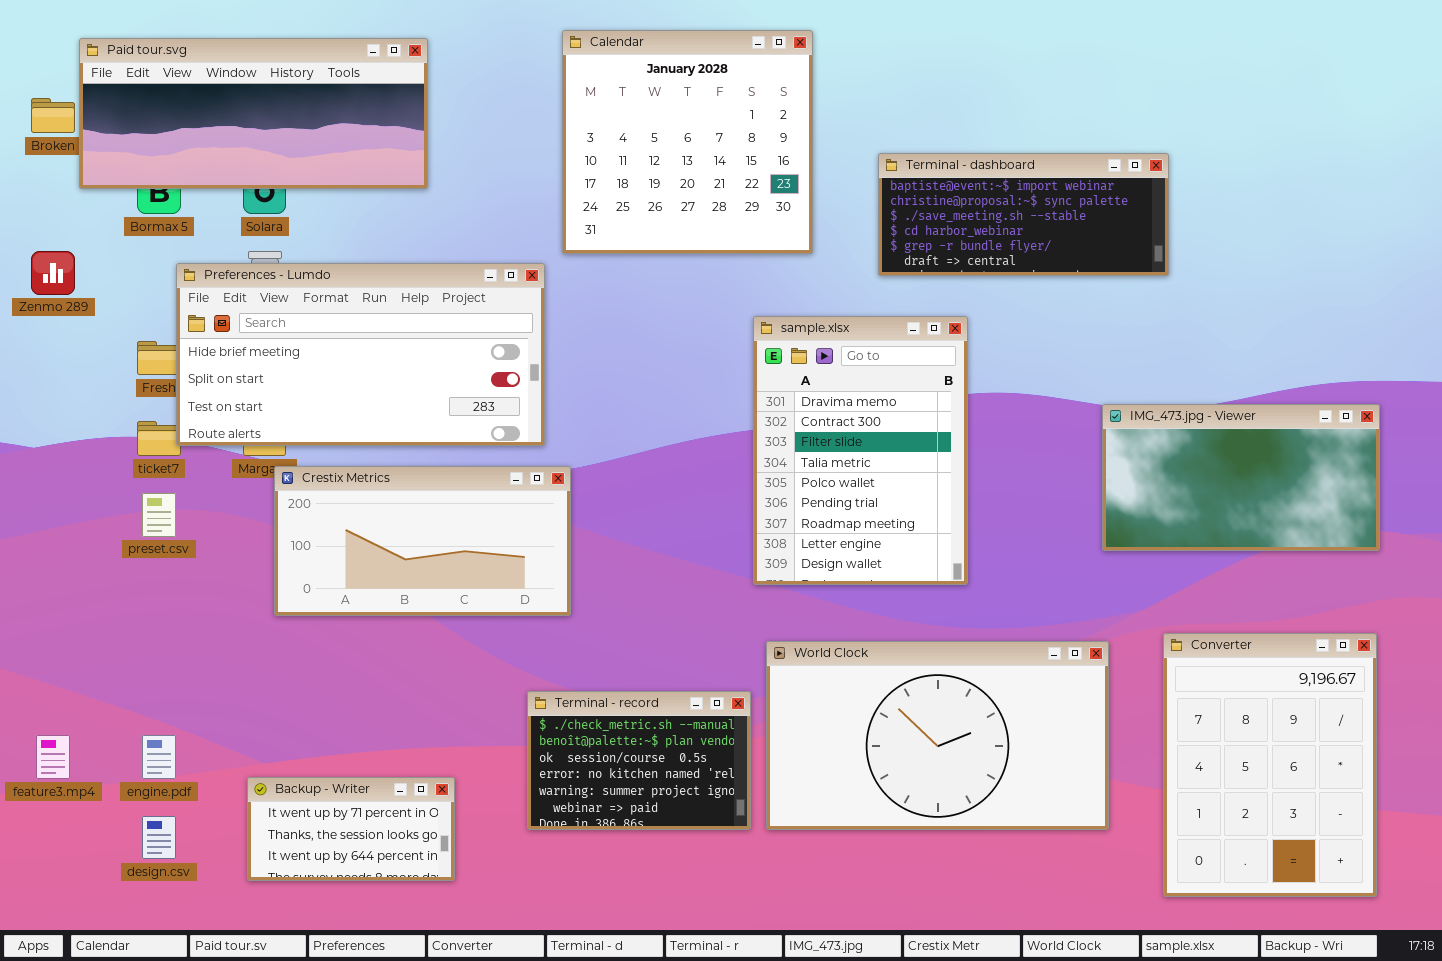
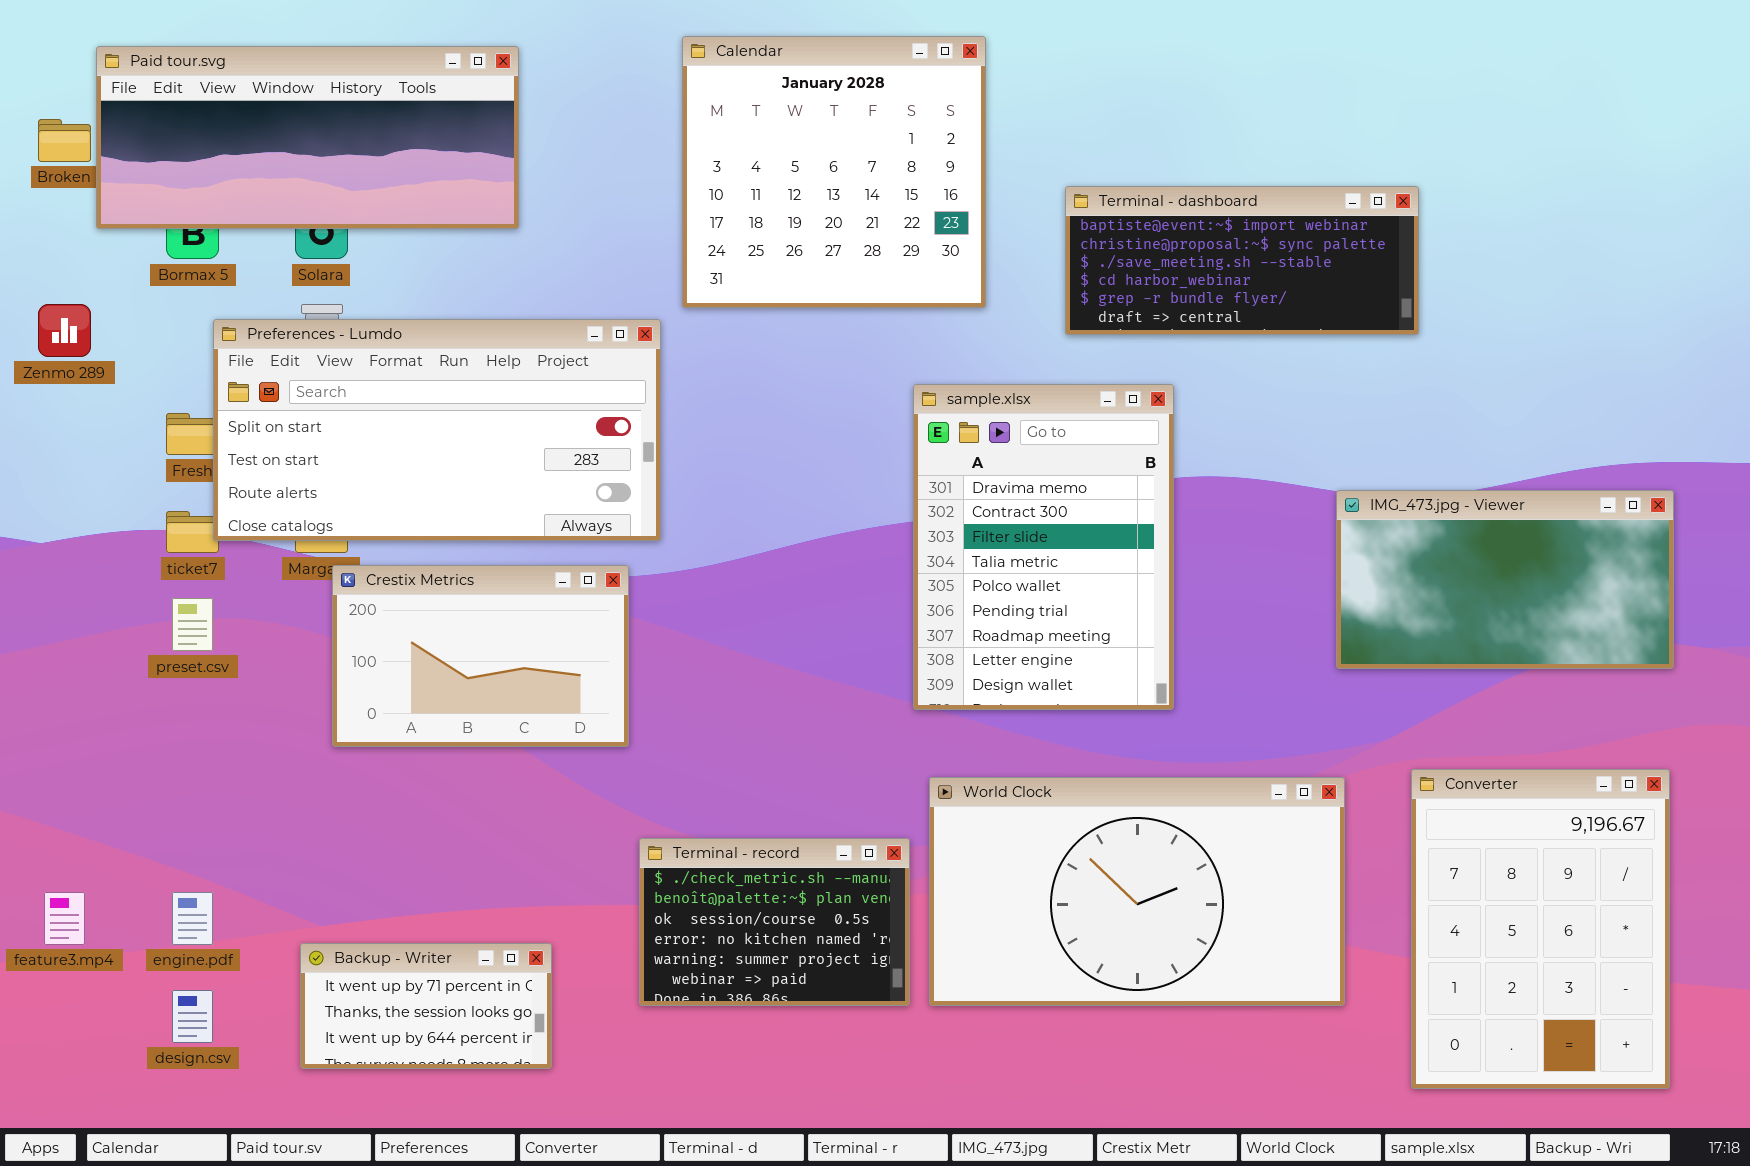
Preferences - Lumdo: [176,263,545,446] -> [213,319,661,541], scrolled down 1 row
Crestix Metrics: [274,466,571,616] -> [332,565,629,747], resized

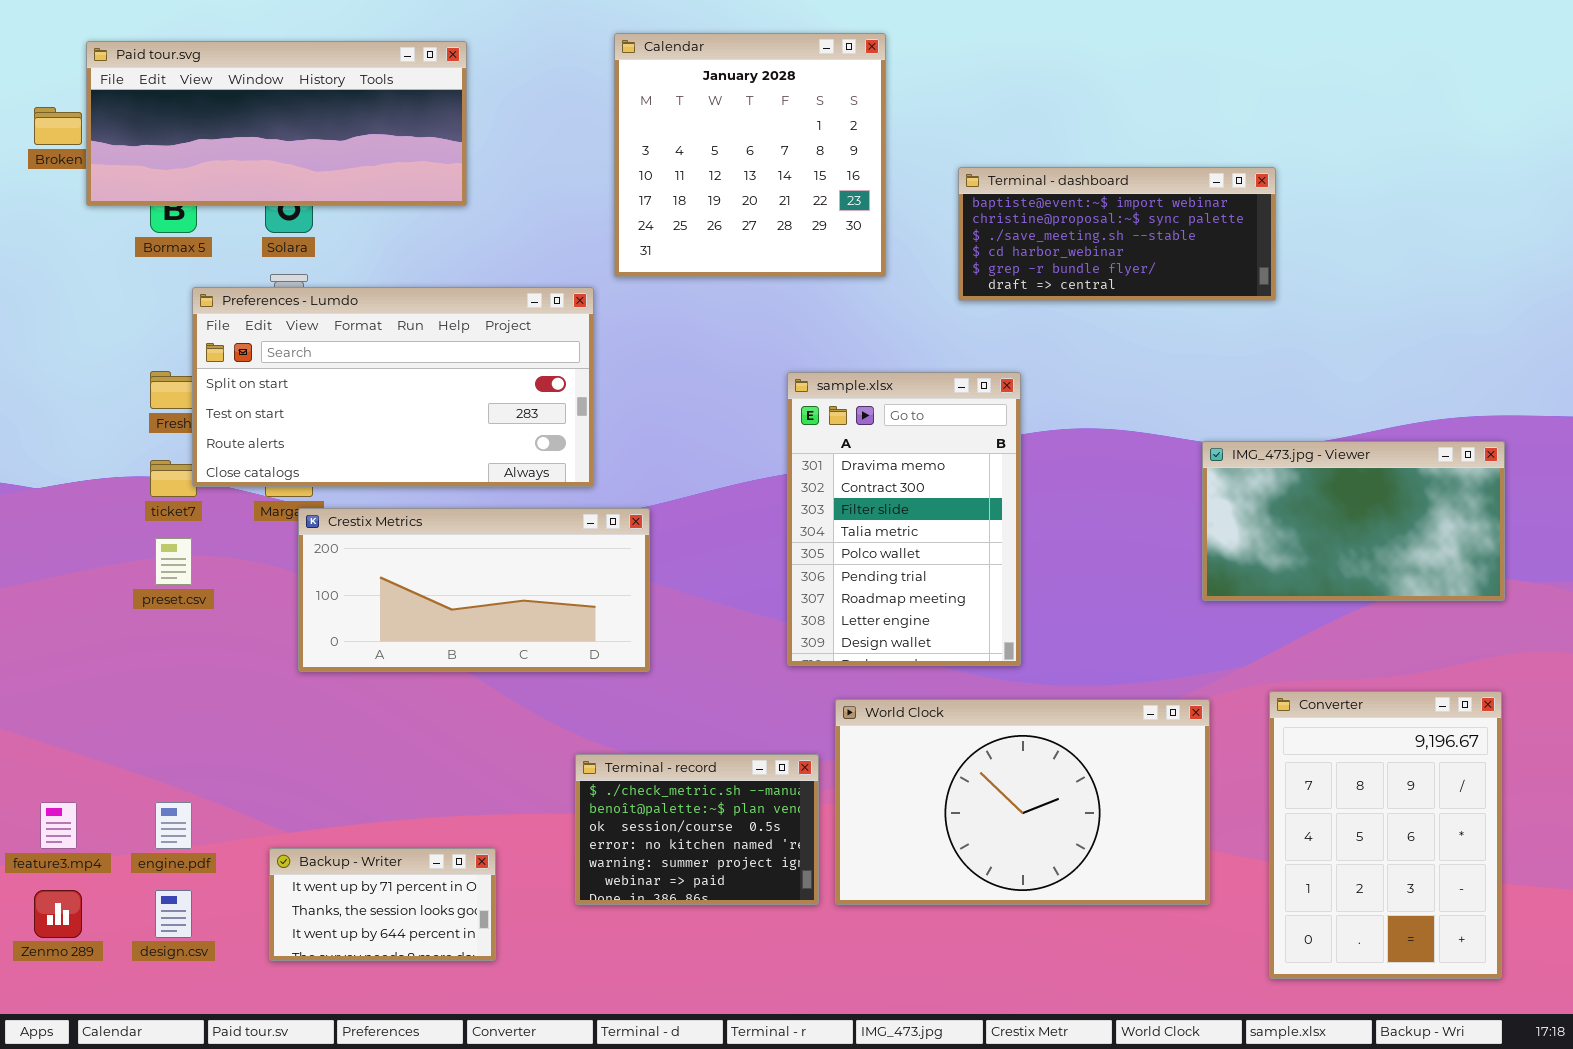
Zenmo 289: [38,304,91,357] -> [34,890,82,938], moved
sample.xlsx: [913,384,1174,710] -> [787,372,1021,666], moved
Crestix Metrics: [332,565,629,747] -> [298,508,650,672], resized

